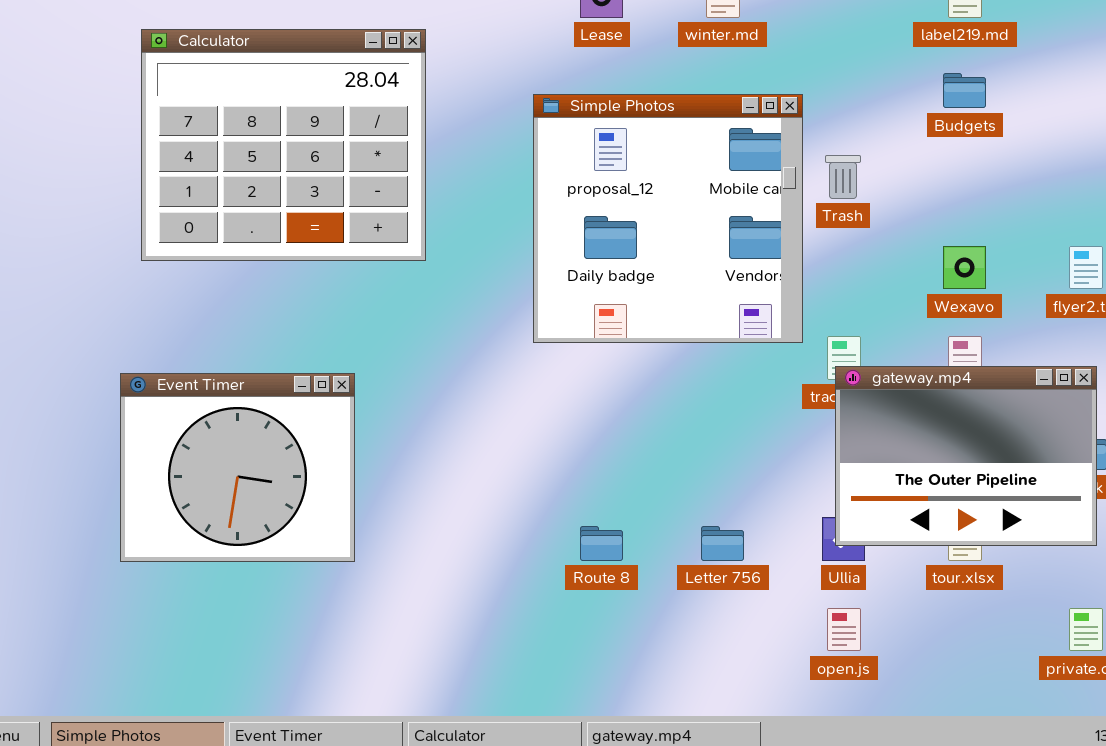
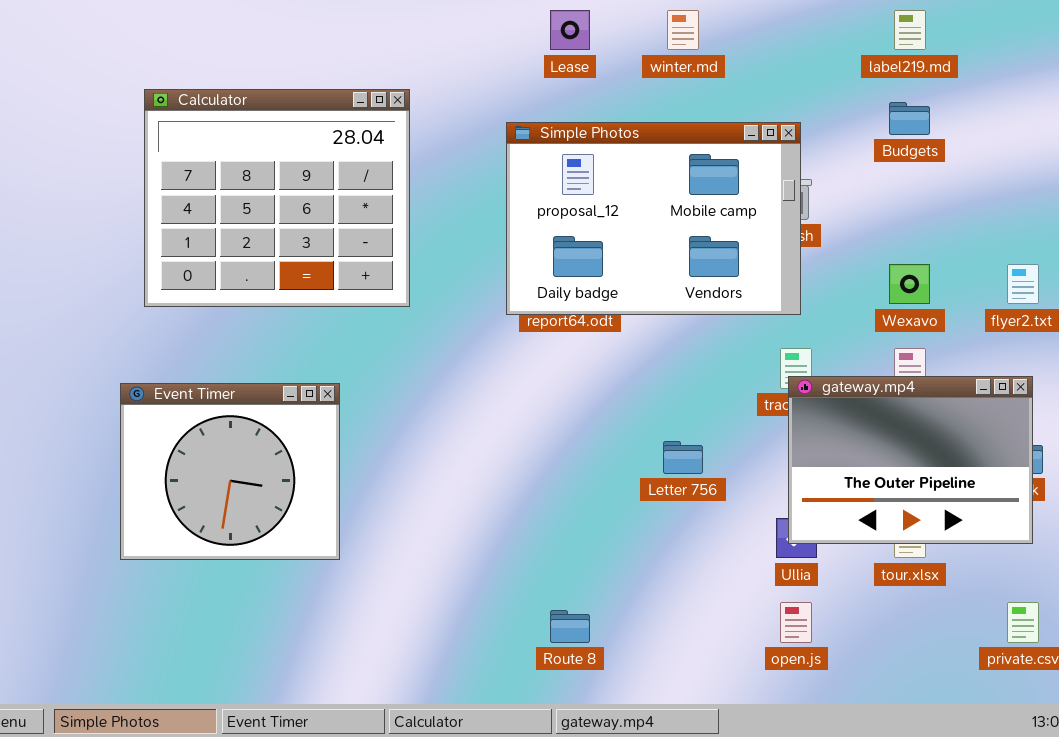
Calculator: [141,29,426,261] -> [144,89,410,307], moved
Simple Photos: [533,94,803,343] -> [506,122,801,315], resized
Route 8: [580,526,623,561] -> [550,610,590,643], moved
Letter 756: [701,526,744,561] -> [663,441,703,474], moved

